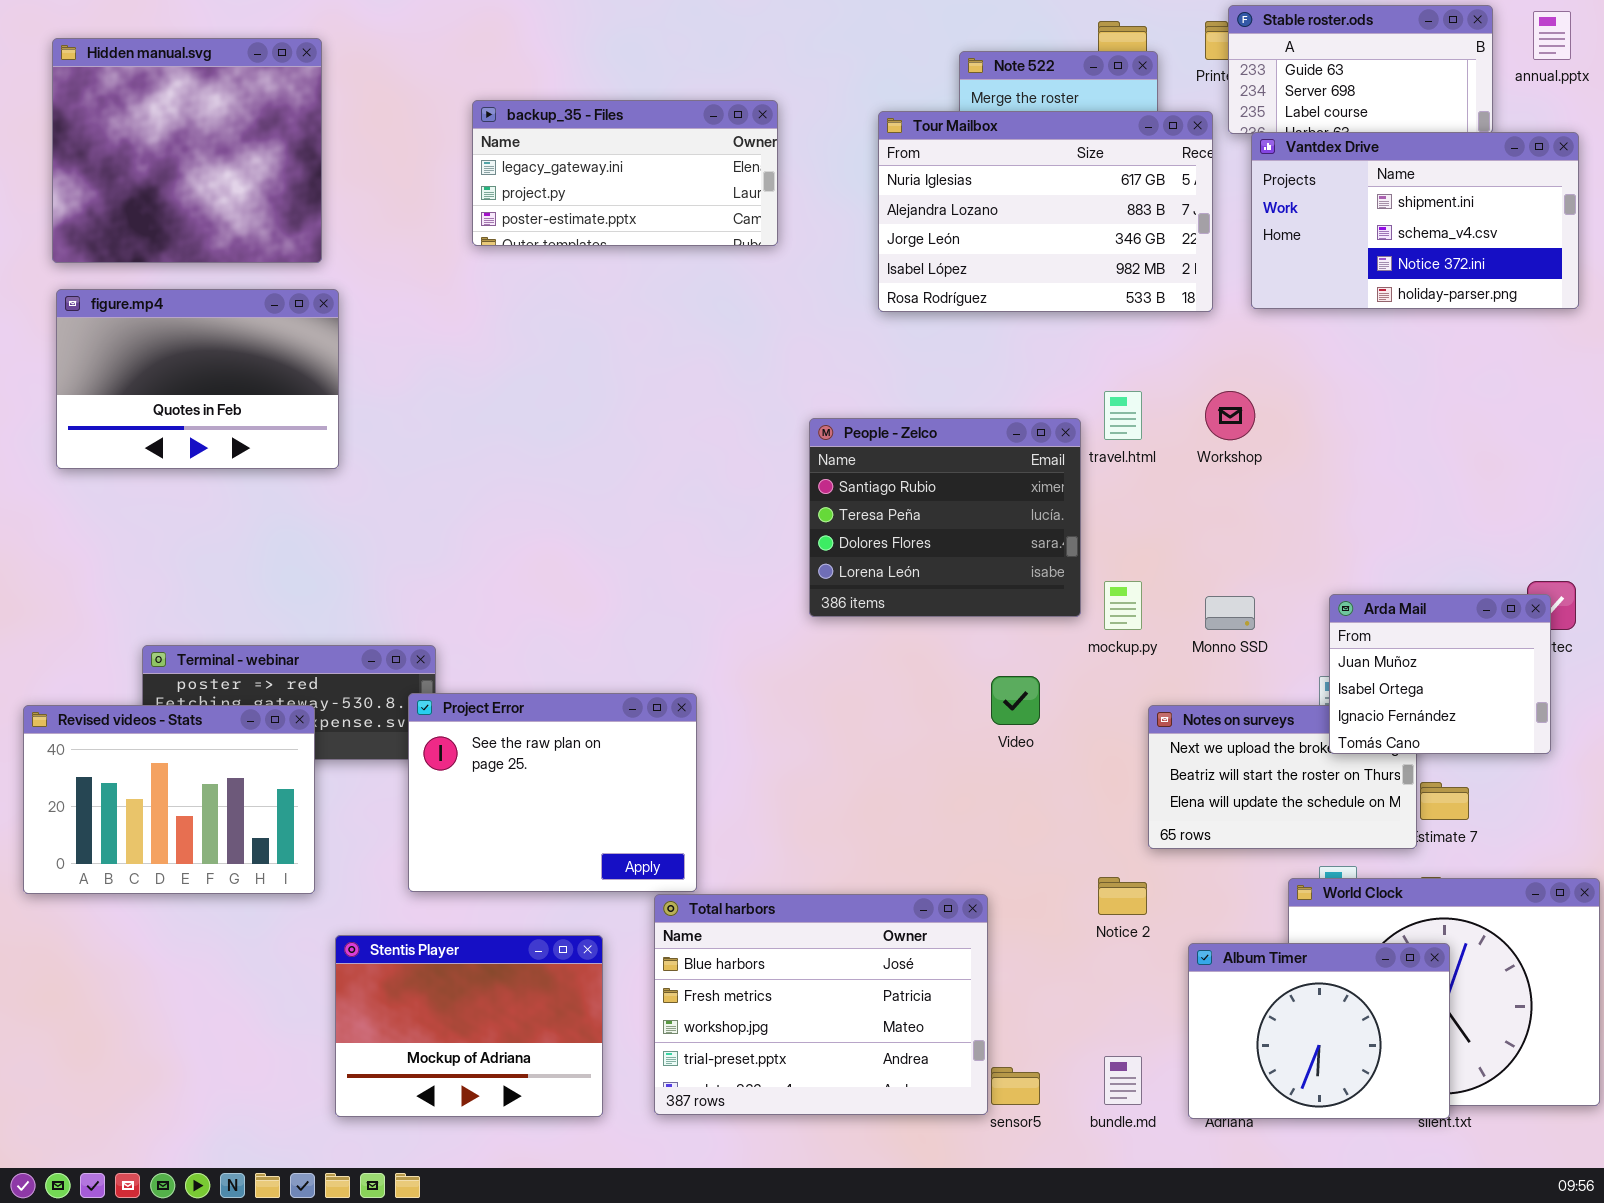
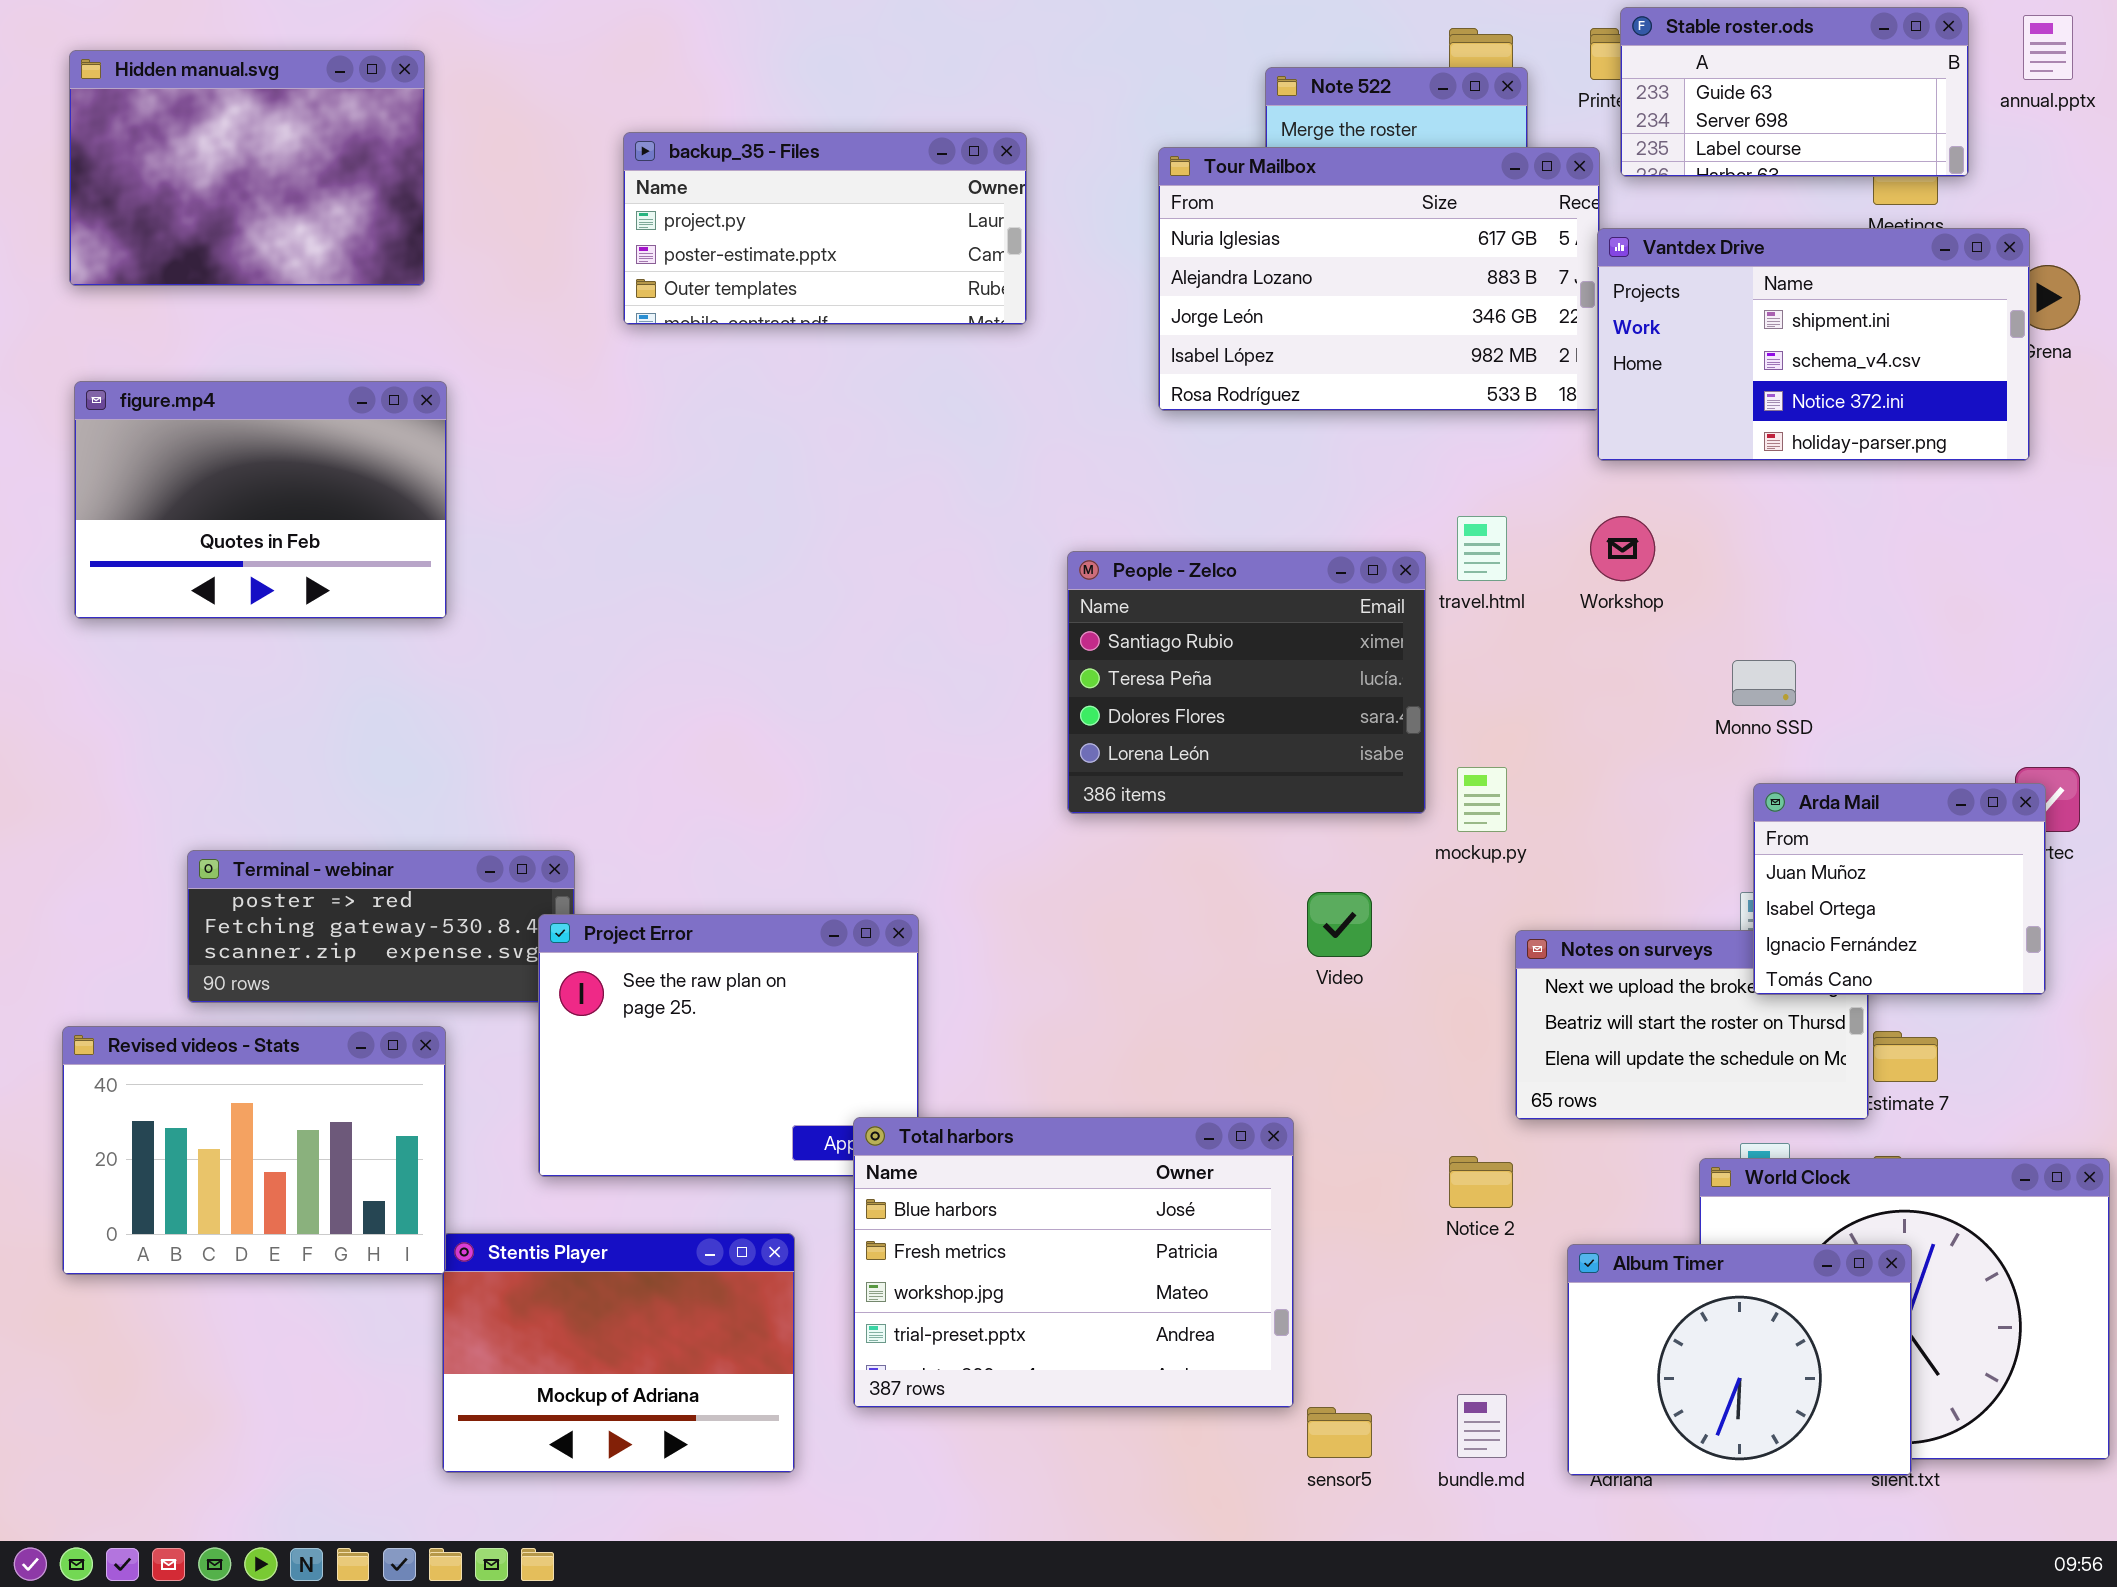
Hidden manual.svg: [52,38,322,263] -> [69,50,425,286], resized
backup_35 - Files: [472,100,778,246] -> [623,132,1027,325], scrolled down 1 row
Vantdex Drive: [1251,132,1579,309] -> [1597,228,2030,461], moved
Monno SSD: [1205,596,1255,630] -> [1732,660,1796,706], moved
Revised videos - Stats: [23,705,315,894] -> [62,1026,446,1275], moved
Total harbors: [654,894,988,1115] -> [853,1117,1294,1408], moved

